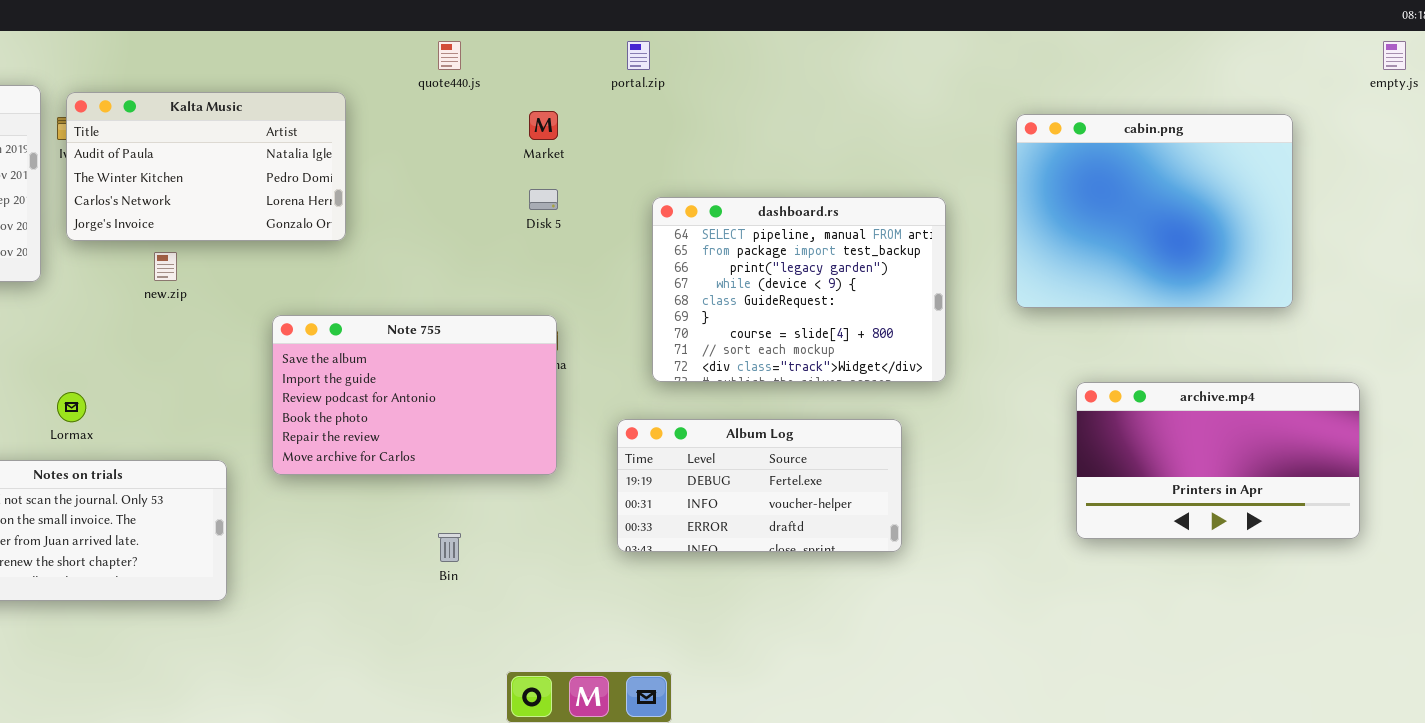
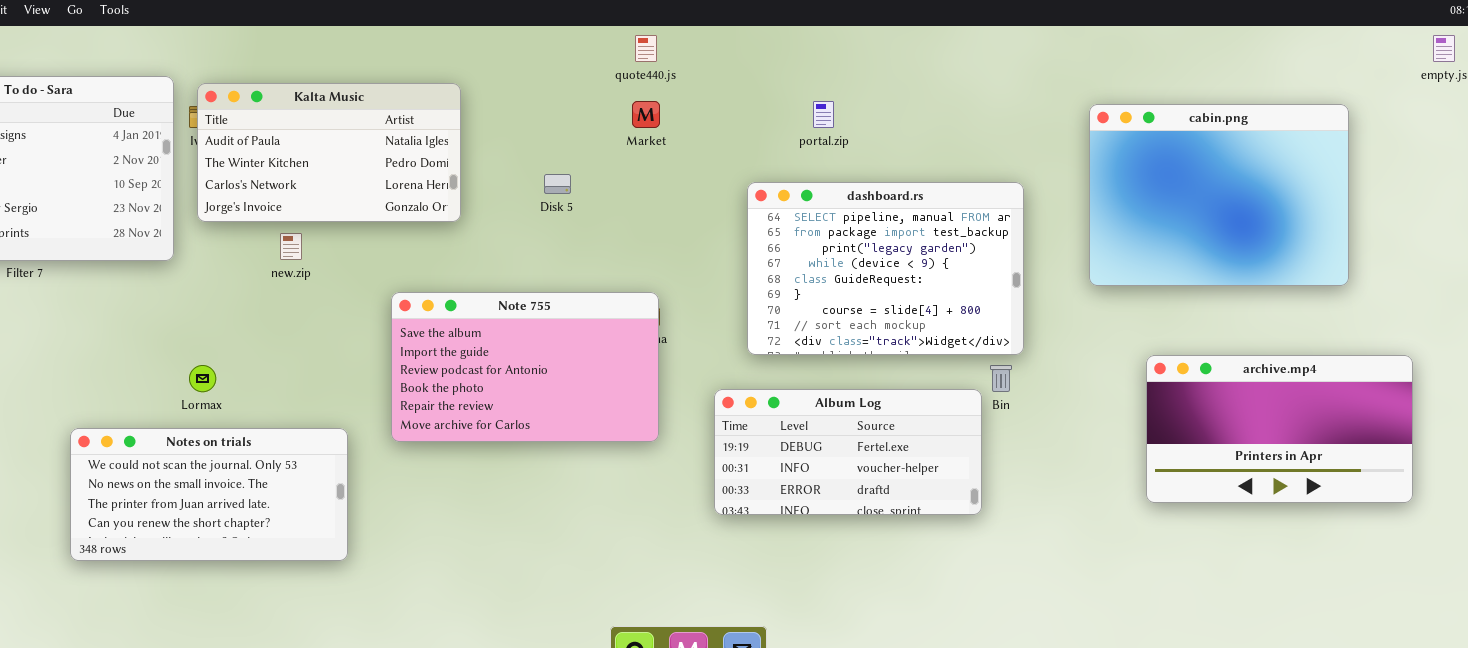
quote440.js: [438,41,461,70] -> [635,35,657,62], moved
portal.zip: [627,41,650,70] -> [813,101,834,128], moved
Disk 5: [529,189,558,210] -> [544,174,571,194], moved
Bin: [438,533,461,562] -> [990,365,1012,392], moved

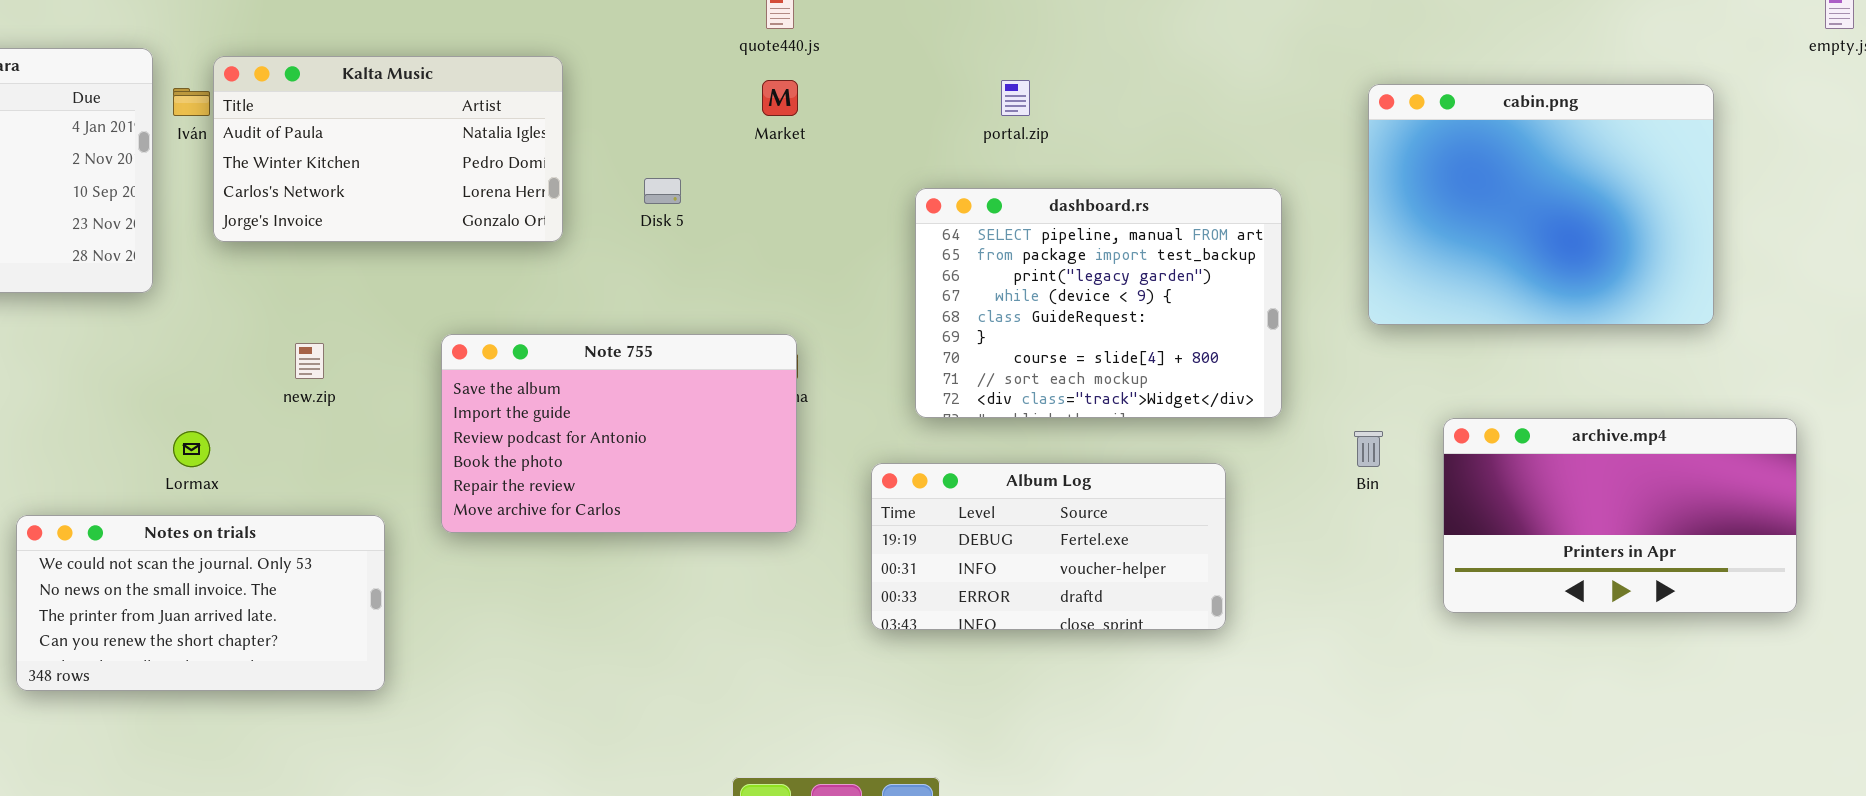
Kalta Music: [197,83,461,222] -> [213,56,563,242], moved
new.zip: [280,233,302,260] -> [295,343,324,379], moved
Bin: [990,365,1012,392] -> [1354,431,1383,467], moved

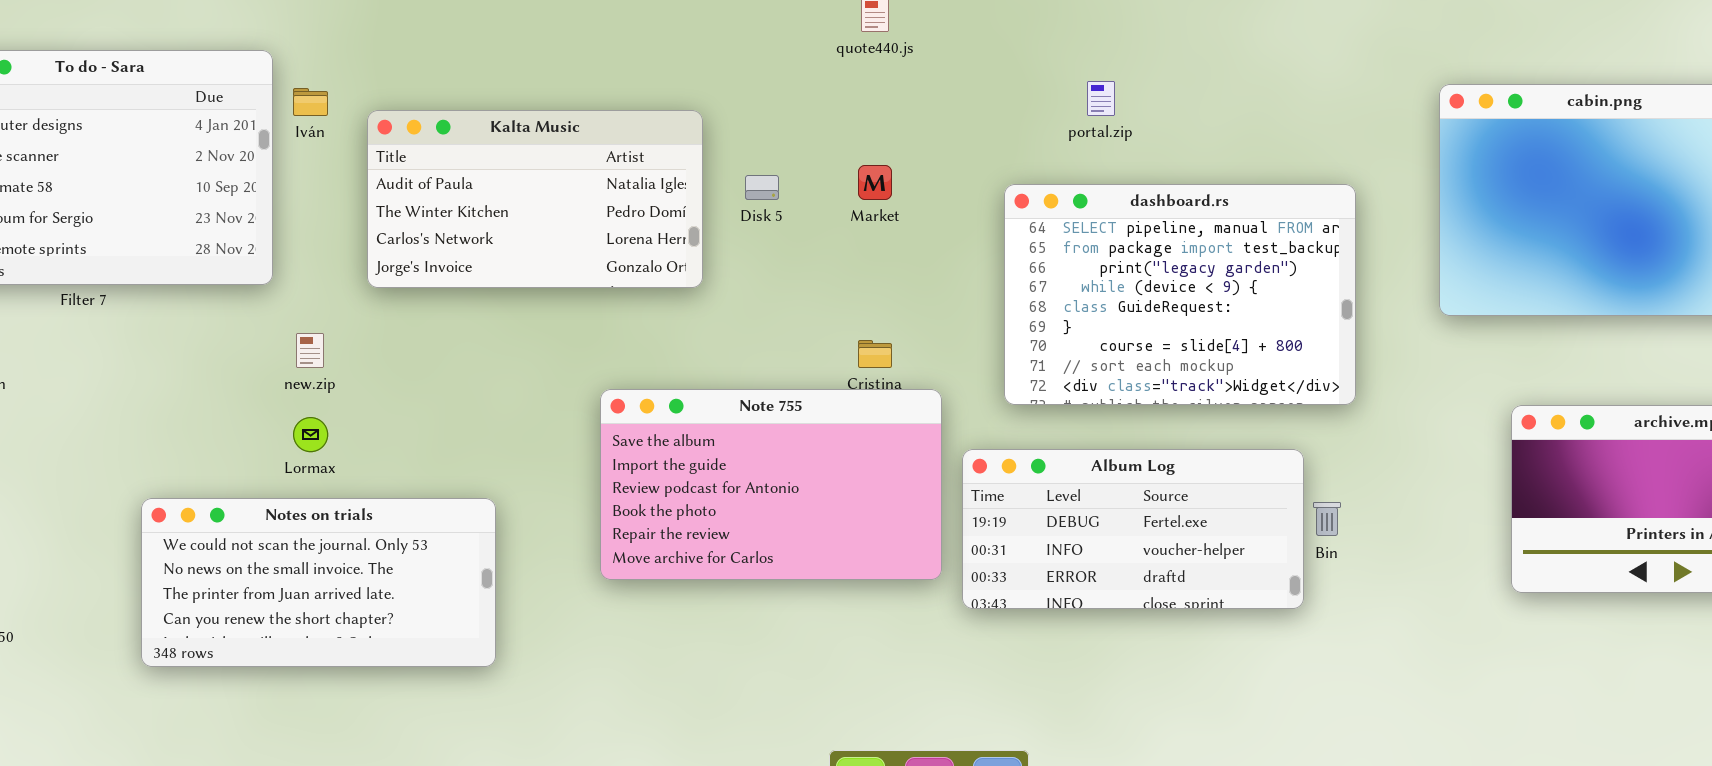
Kalta Music: [213,56,563,242] -> [367,110,703,288], moved
Market: [762,80,798,116] -> [858,165,892,200], moved
Note 755: [441,334,797,533] -> [600,389,942,580], moved
new.zip: [295,343,324,379] -> [296,333,324,368], moved
Bin: [1354,431,1383,467] -> [1313,502,1341,536], moved

